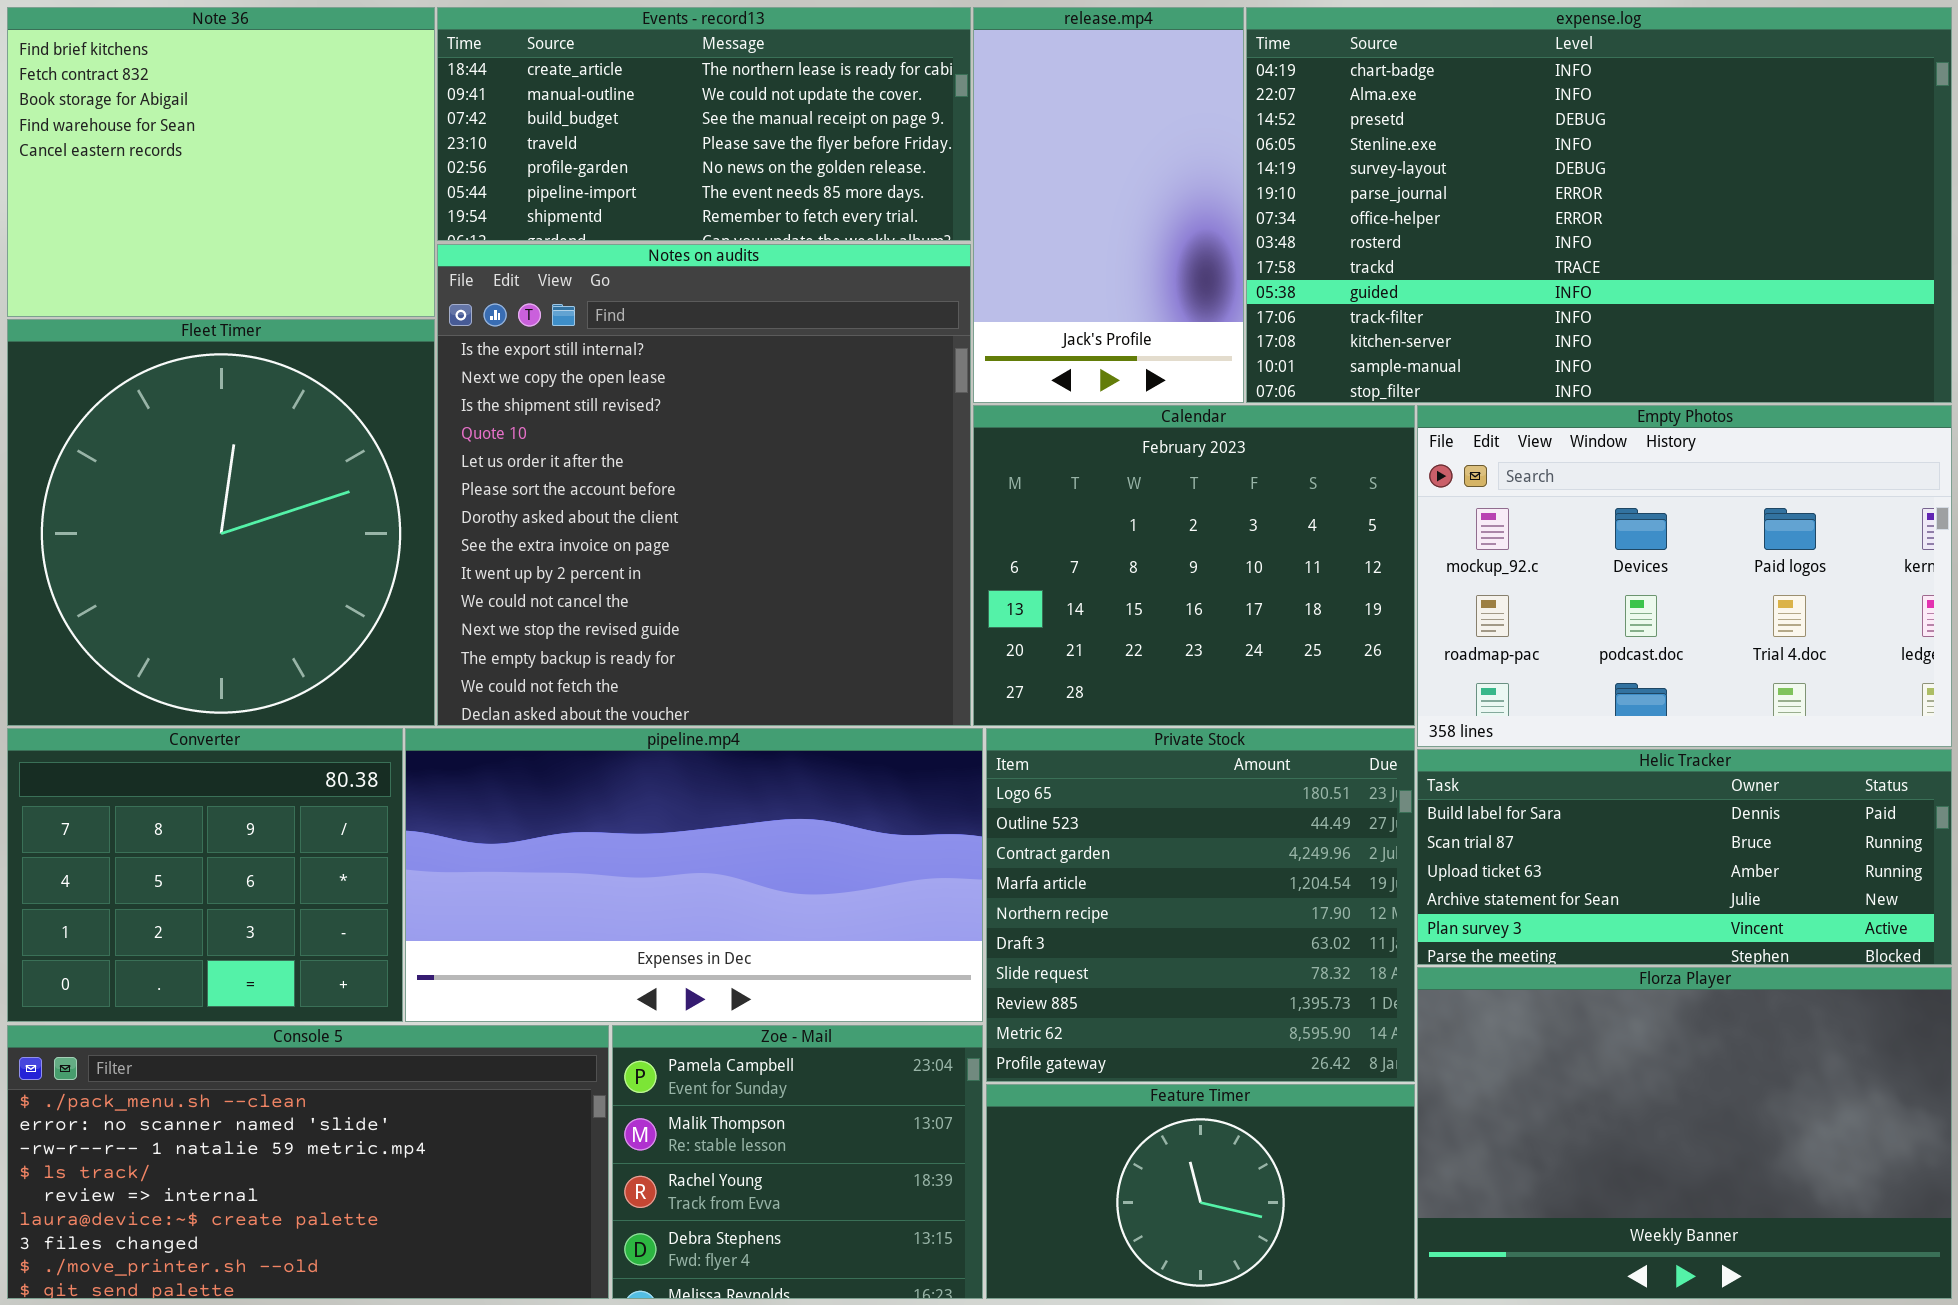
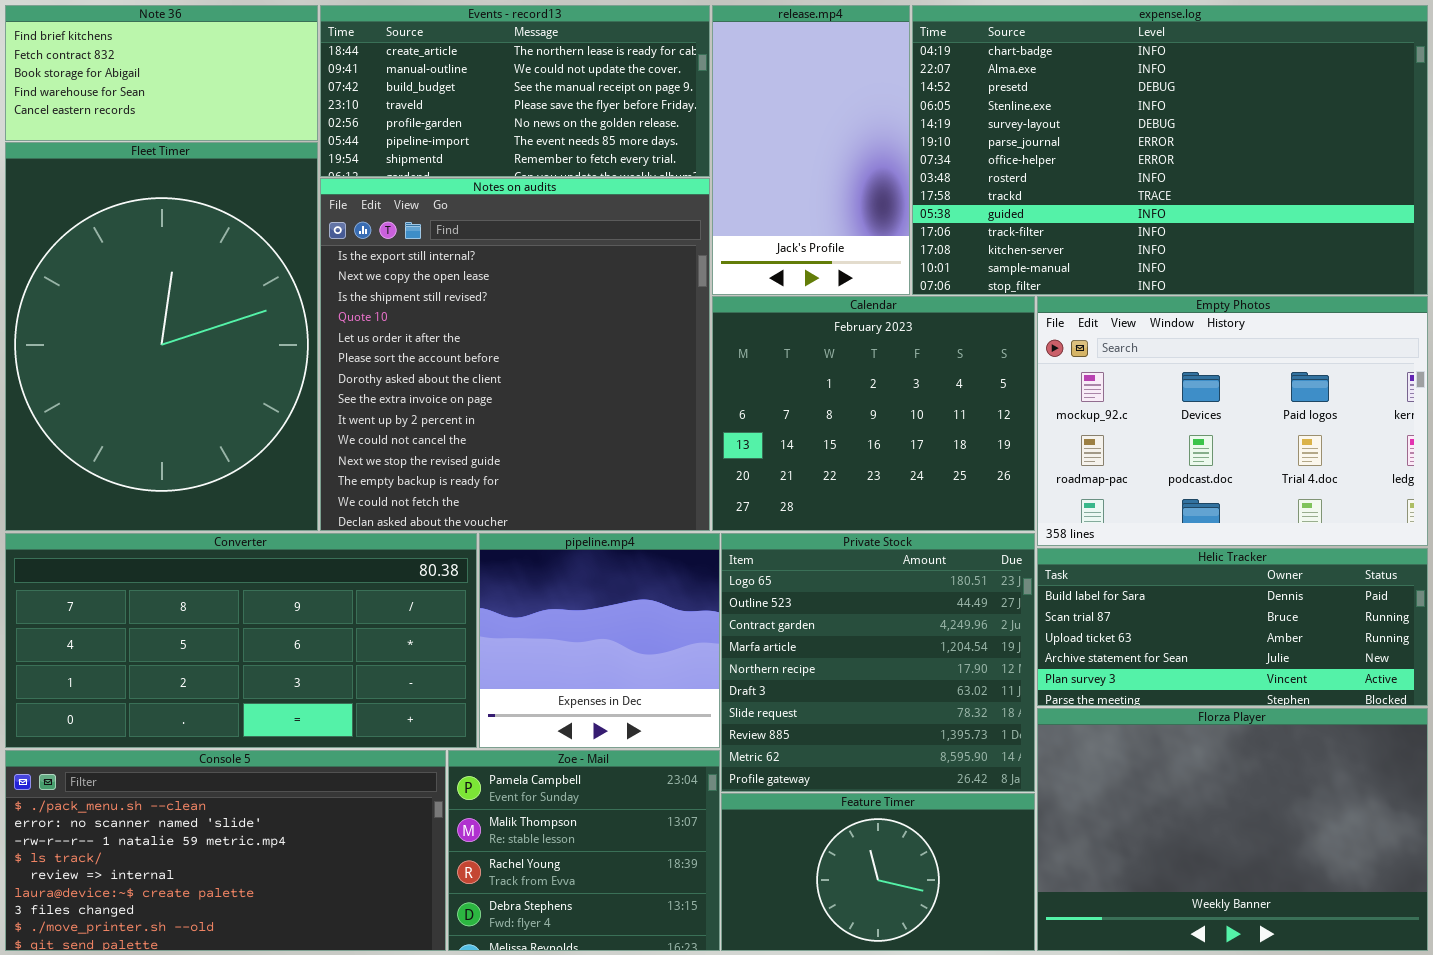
Note 36: [7,7,435,317] -> [5,5,318,141], resized
Fleet Timer: [7,319,435,726] -> [5,142,318,531], resized
Converter: [7,728,403,1022] -> [5,533,477,748], resized
pipeline.mp4: [405,728,983,1022] -> [479,533,720,748], resized

